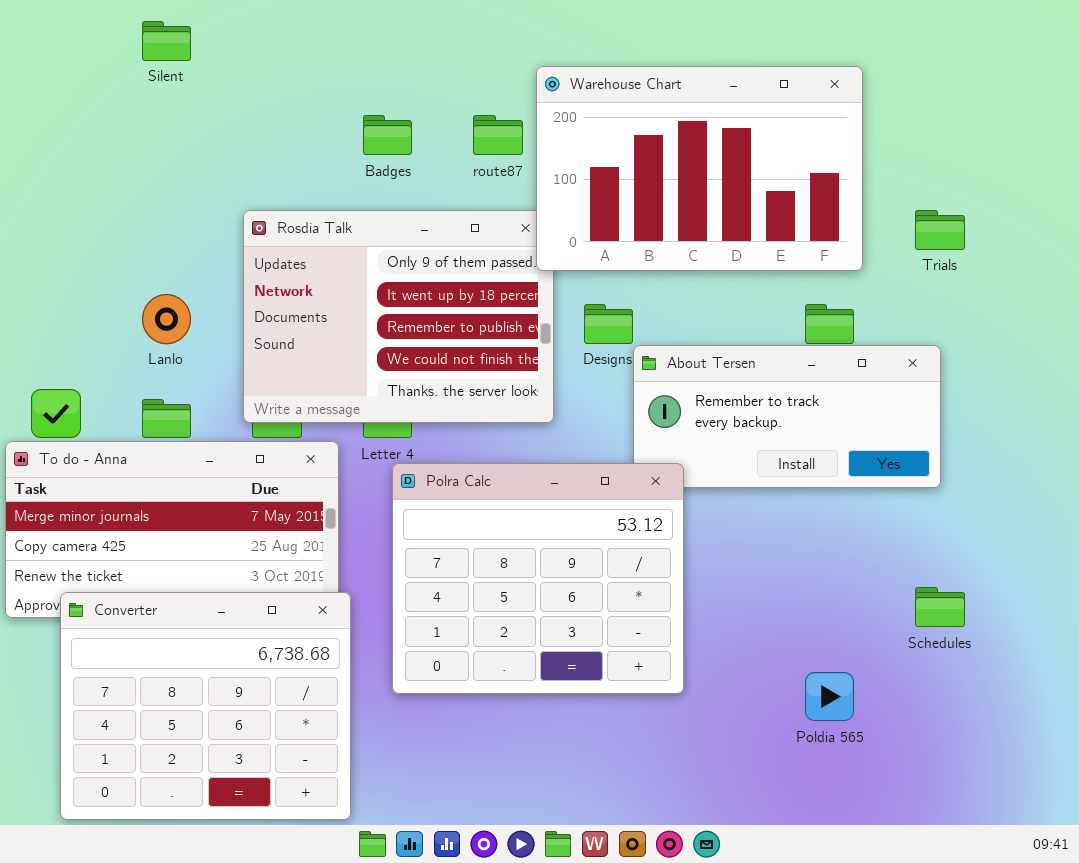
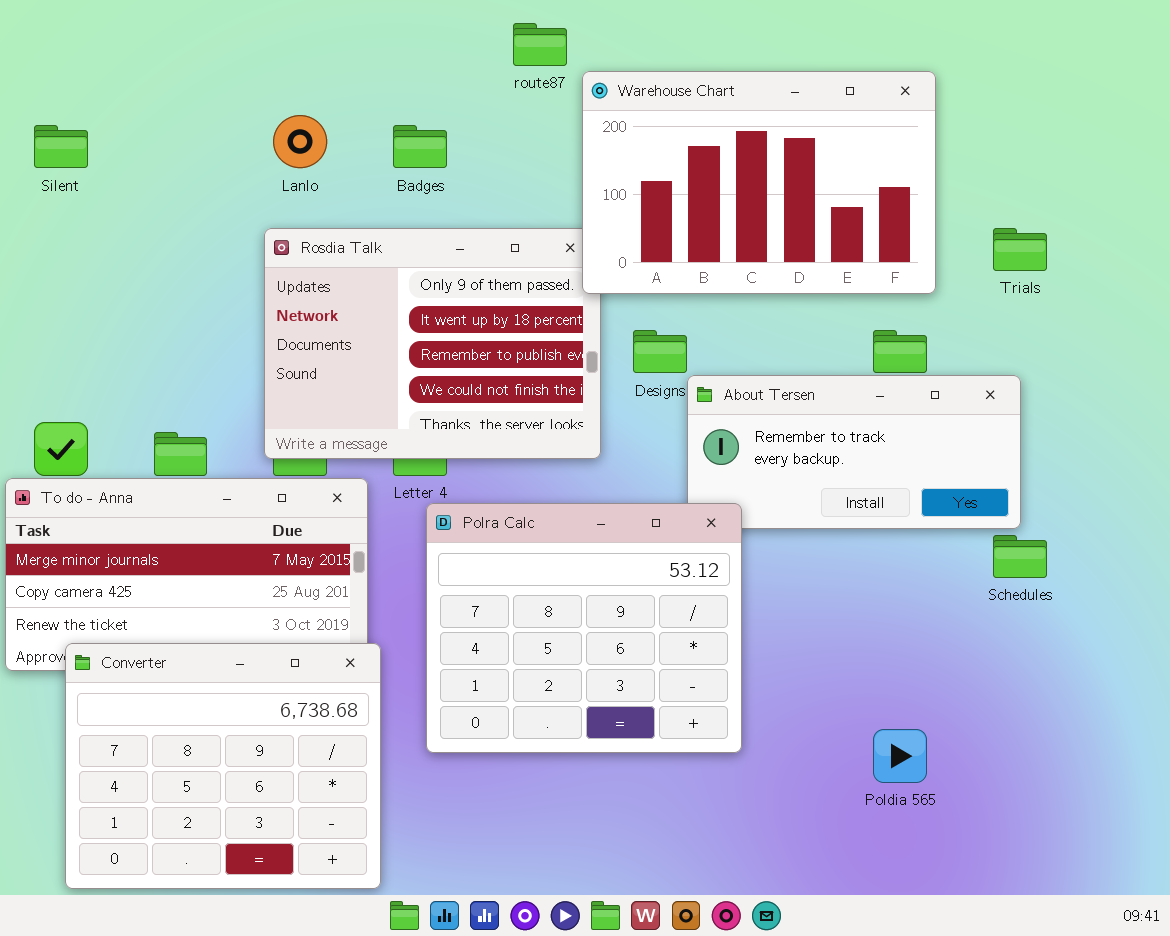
Silent: [142,21,191,61] -> [34,125,88,168], moved
route87: [473,115,523,155] -> [513,23,567,66], moved
Lanlo: [142,294,191,344] -> [273,115,327,168], moved
Schedules: [915,587,965,627] -> [993,535,1047,578], moved

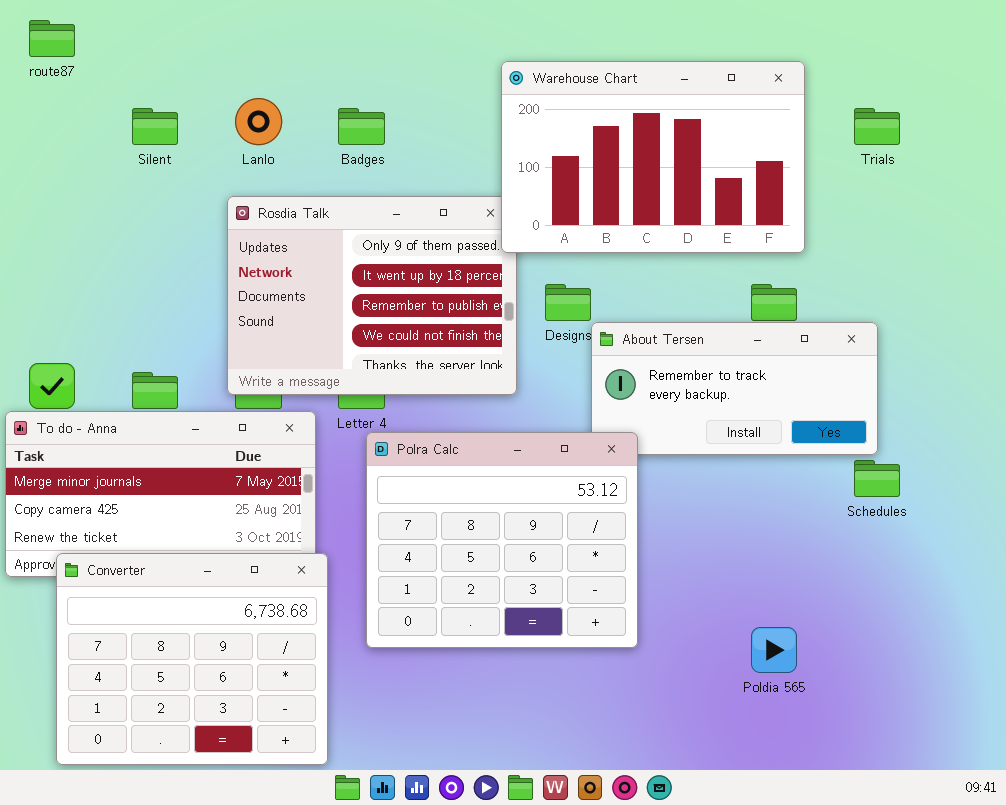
route87: [513,23,567,66] -> [29,20,75,57], moved
Silent: [34,125,88,168] -> [132,108,178,145], moved
Trials: [993,228,1047,271] -> [854,108,900,145], moved

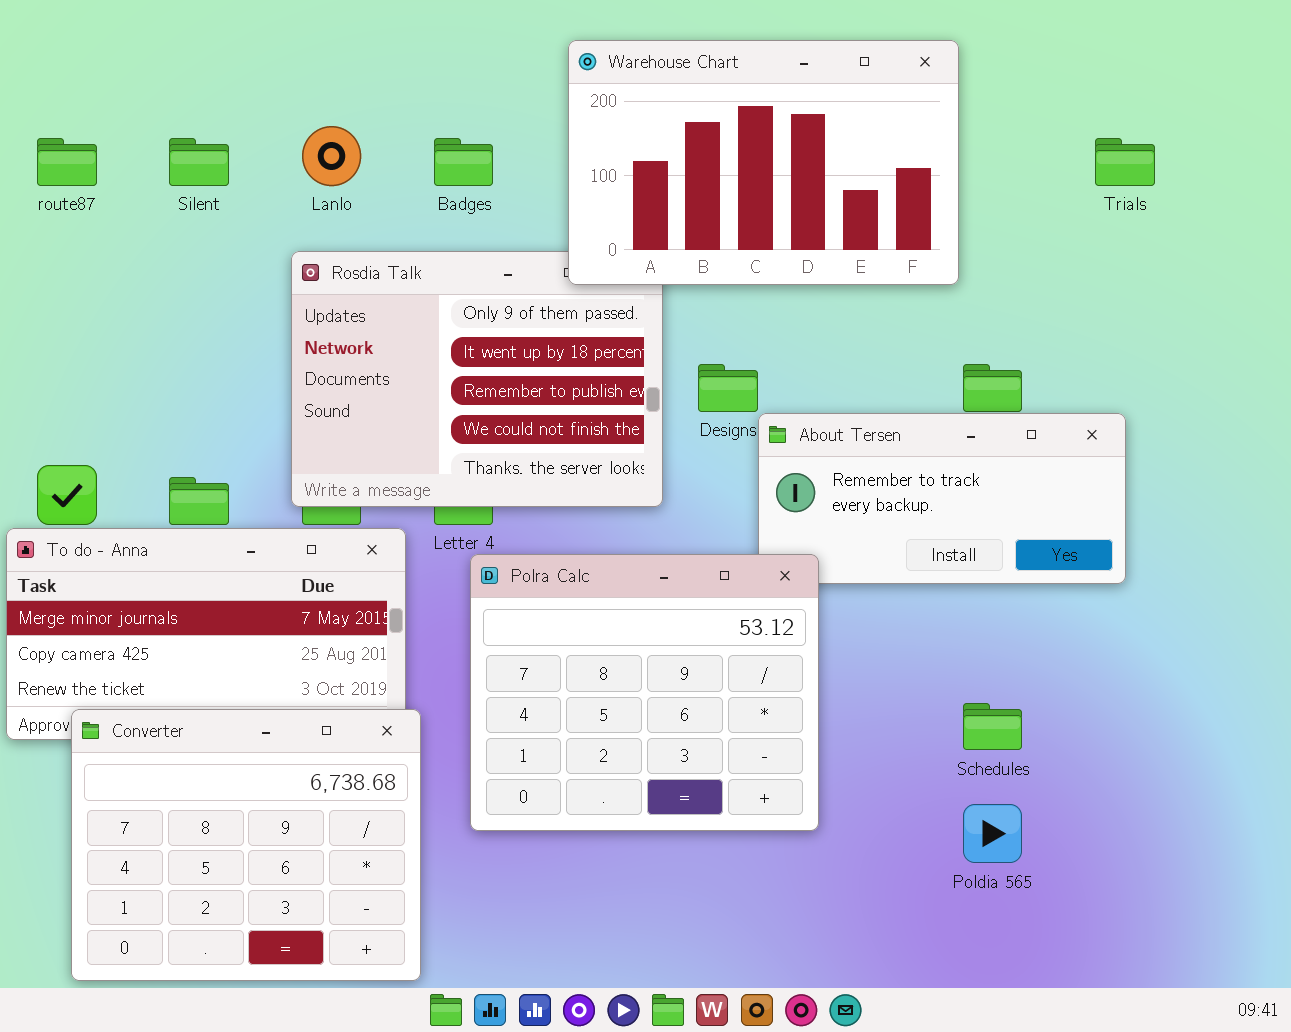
route87: [29,20,75,57] -> [37,138,97,186], moved
Warehouse Chart: [501,61,805,253] -> [568,40,959,285], moved
Schedules: [854,460,900,497] -> [963,703,1022,750], moved

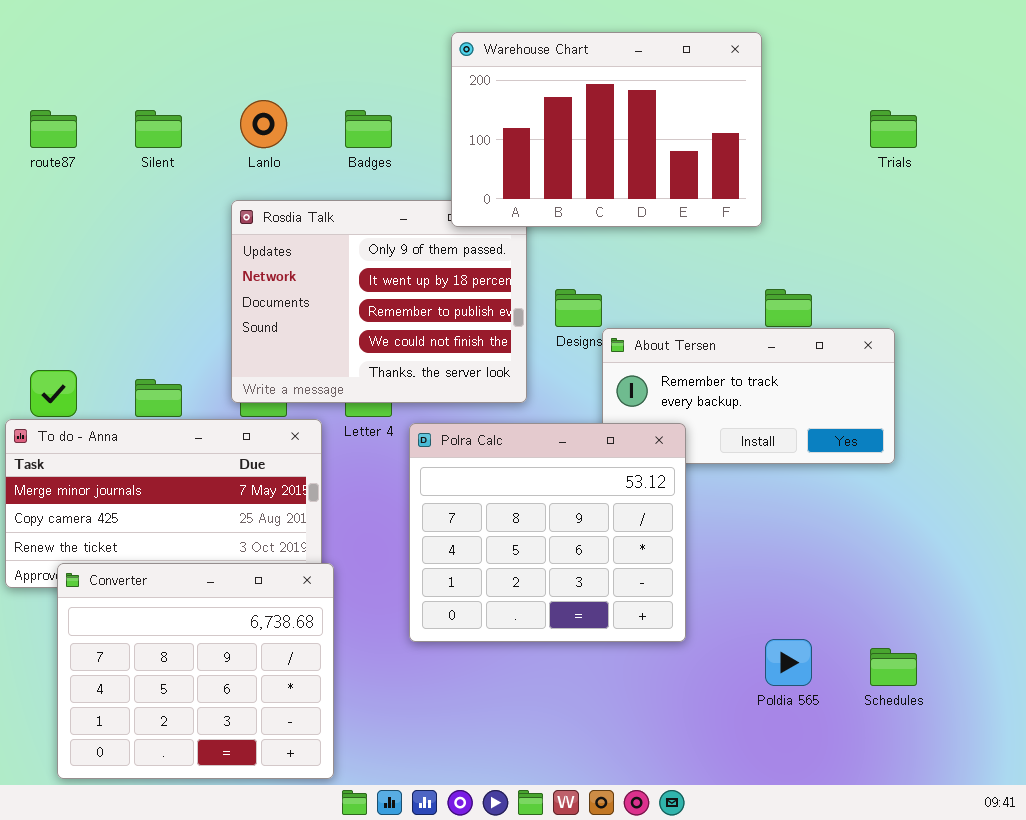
Polra Calc: [470,554,819,831] -> [409,423,686,642], moved
Schedules: [963,703,1022,750] -> [870,648,917,686], moved

